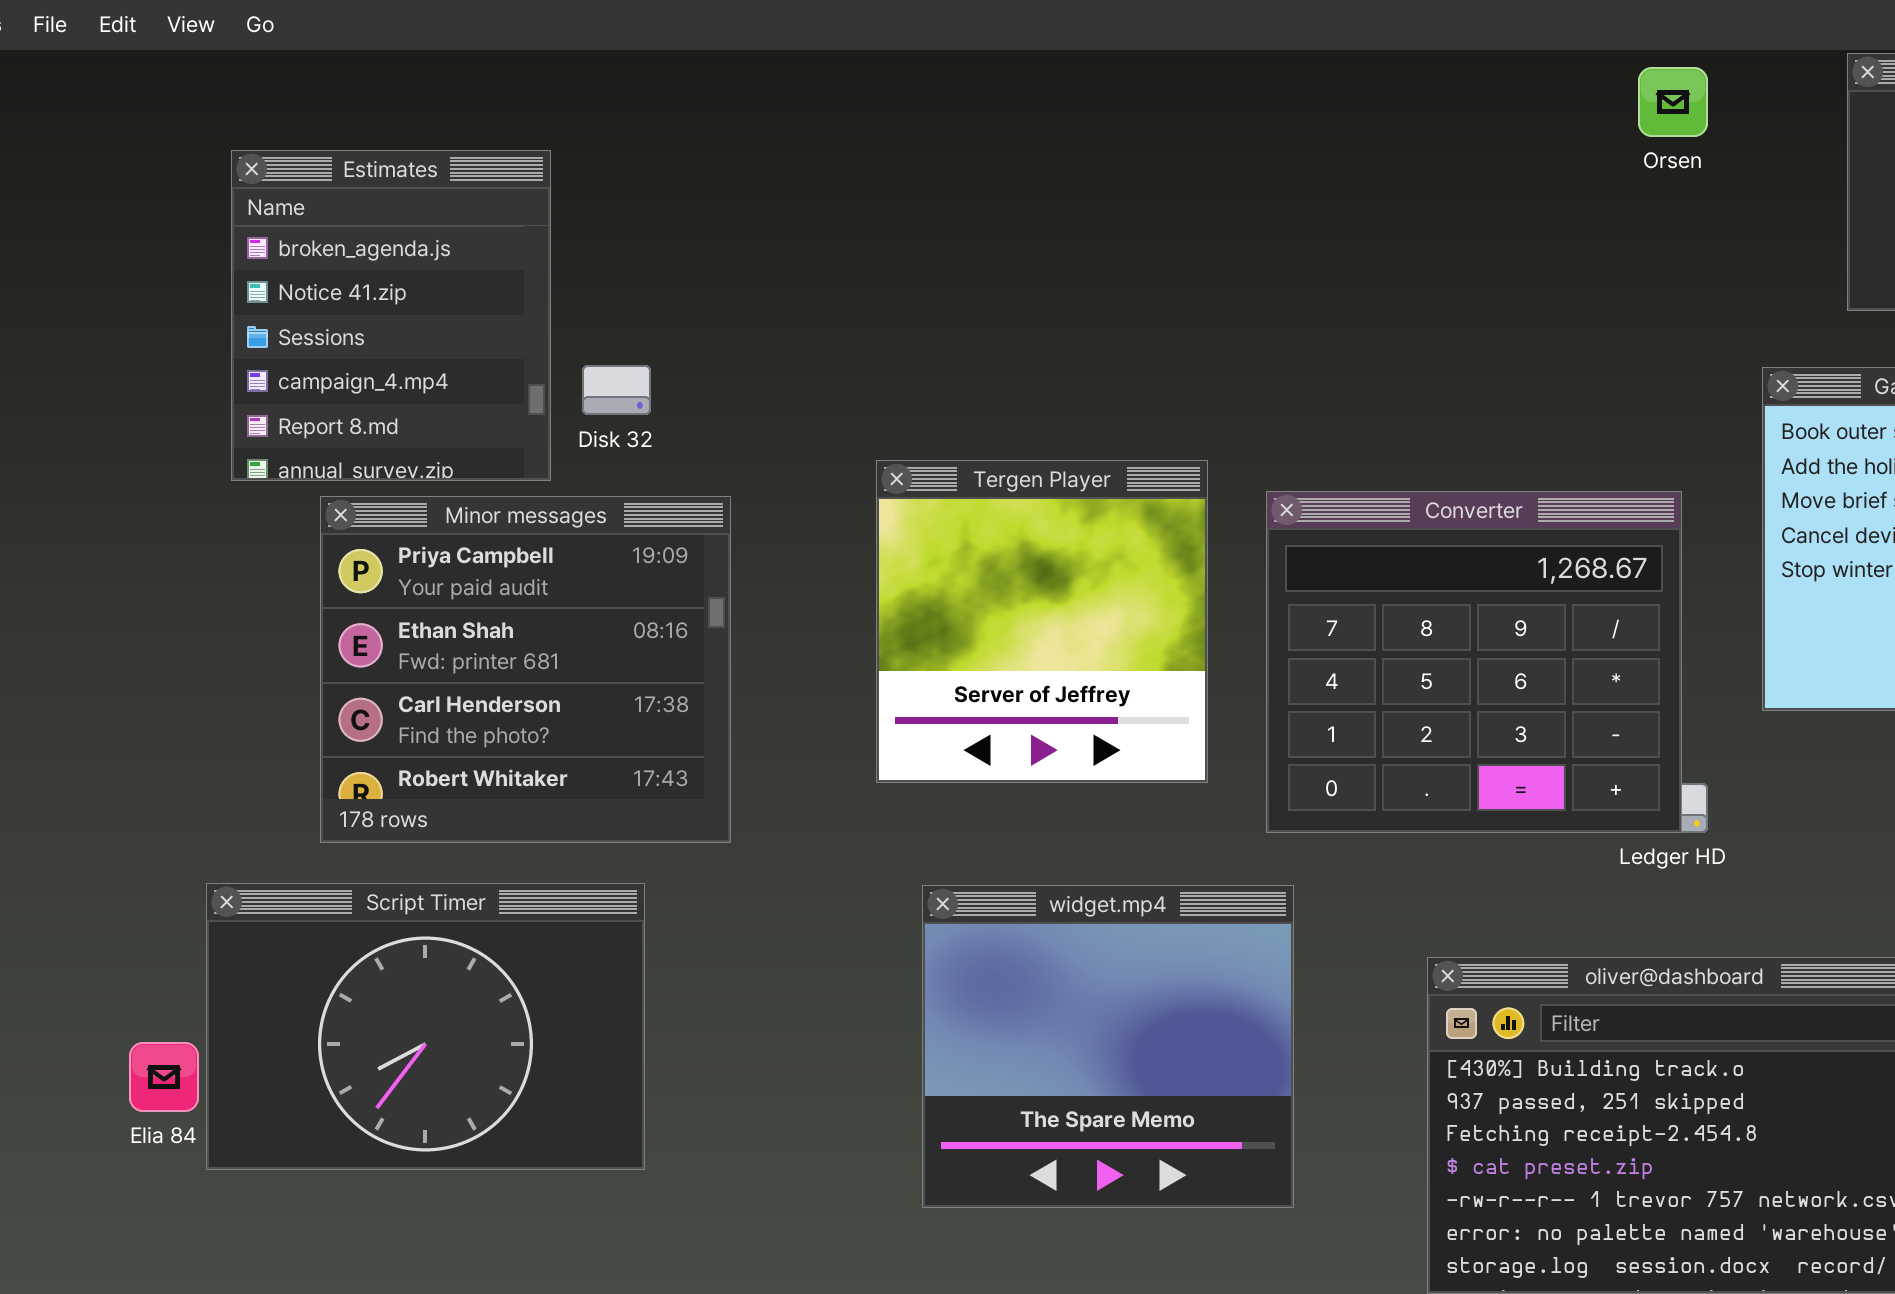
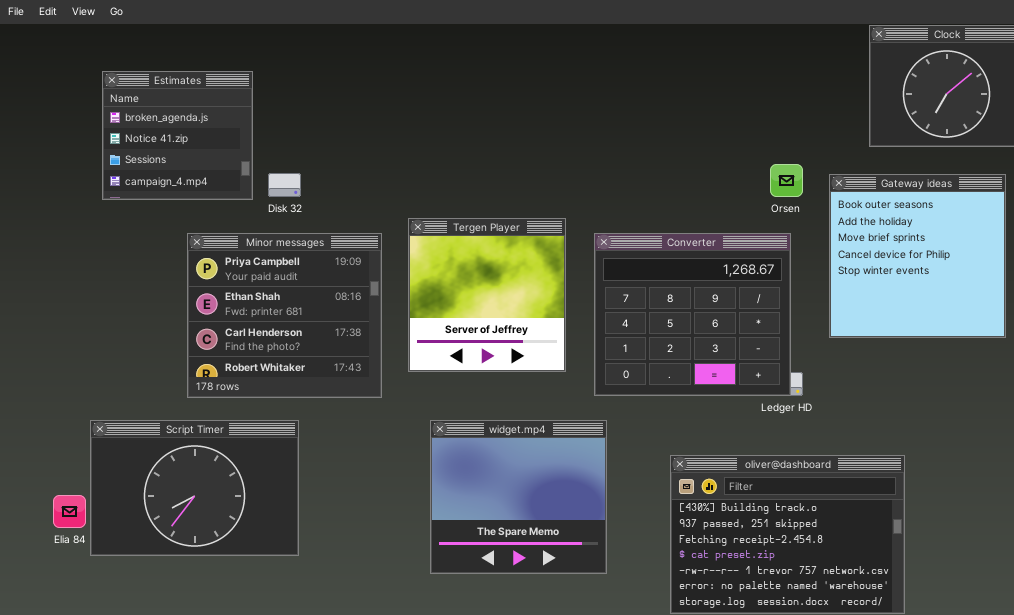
Orsen: [1638,67,1708,137] -> [770,164,803,197], moved
Estimates: [231,150,551,481] -> [102,71,253,200], resized
Minor messages: [320,496,731,843] -> [187,233,382,398], moved

